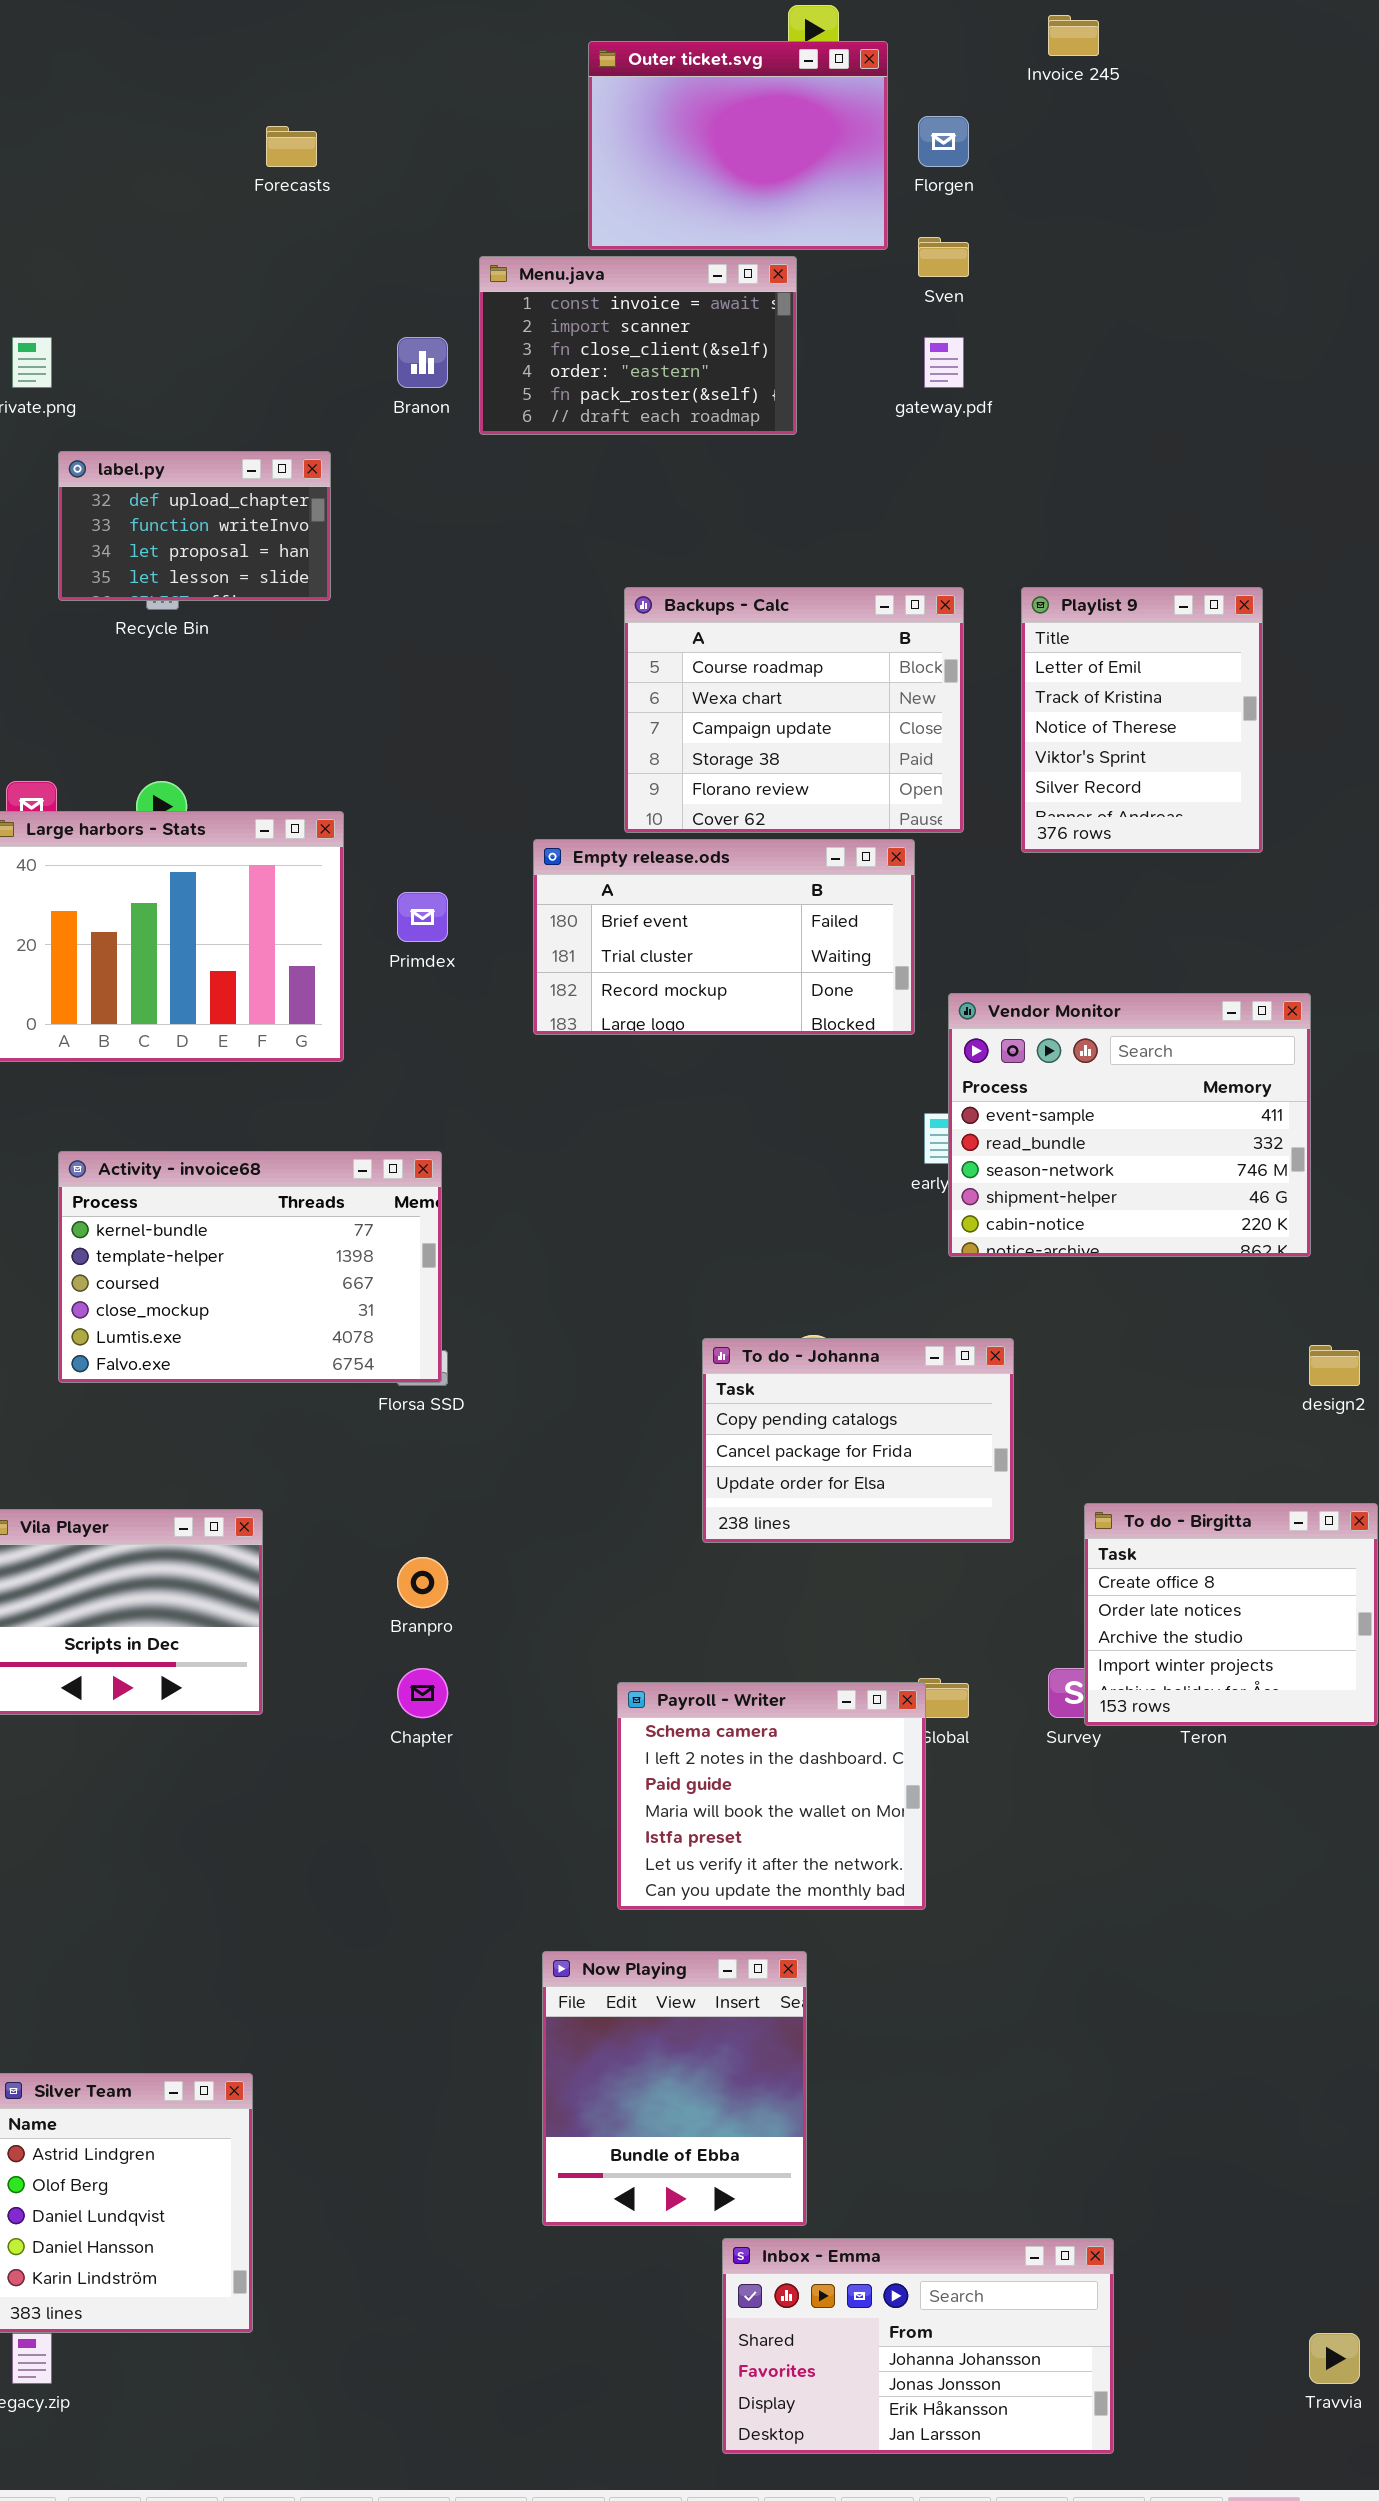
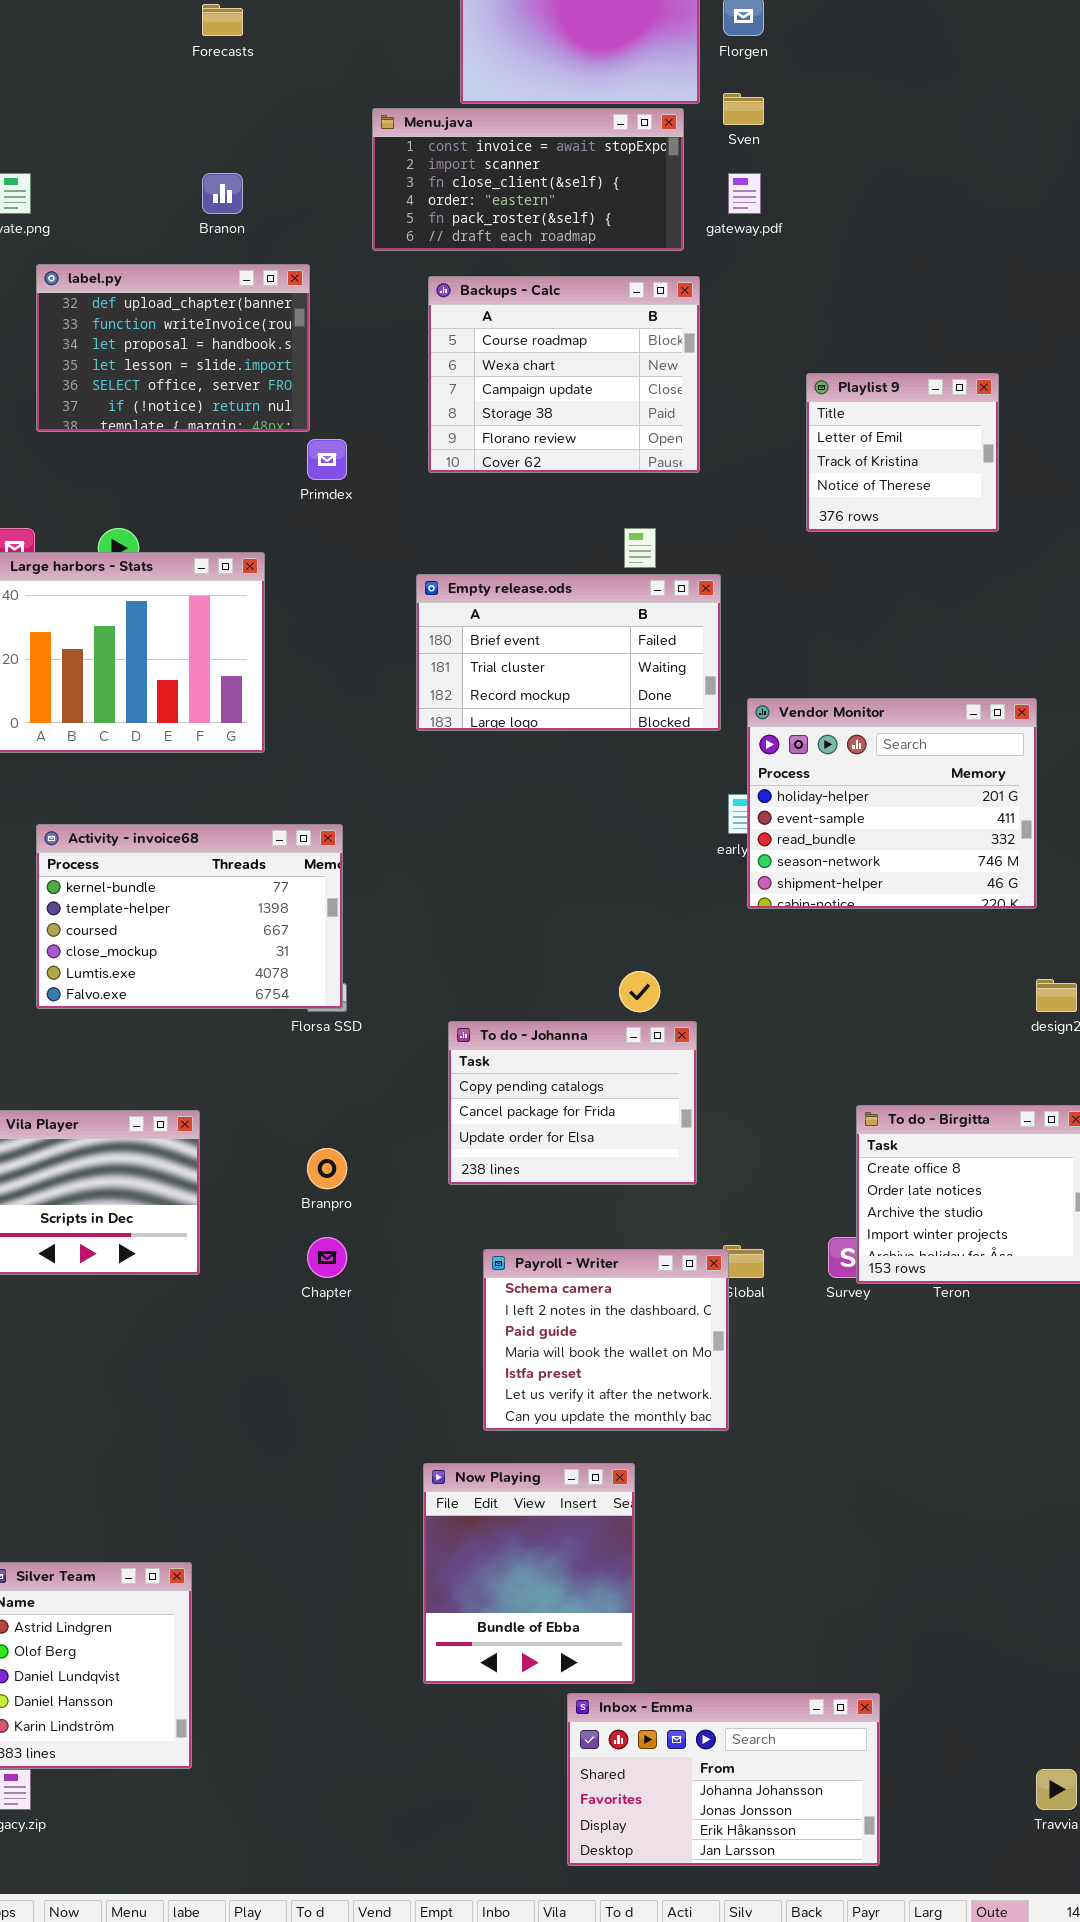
Menu.java: [479,256,797,435] -> [372,108,684,251], resized
Branon: [397,337,448,388] -> [202,173,243,214], moved
label.py: [58,451,331,601] -> [36,264,310,432], resized
Backups - Calc: [624,587,964,833] -> [428,276,700,473], moved
Playlist 9: [1021,587,1263,853] -> [806,373,999,532], resized
Primdex: [397,892,448,942] -> [307,439,347,480], moved
Vendor Monitor: [948,993,1311,1257] -> [747,698,1037,909], scrolled up 1 row
To do - Johanna: [702,1338,1014,1543] -> [448,1021,697,1185], moved

